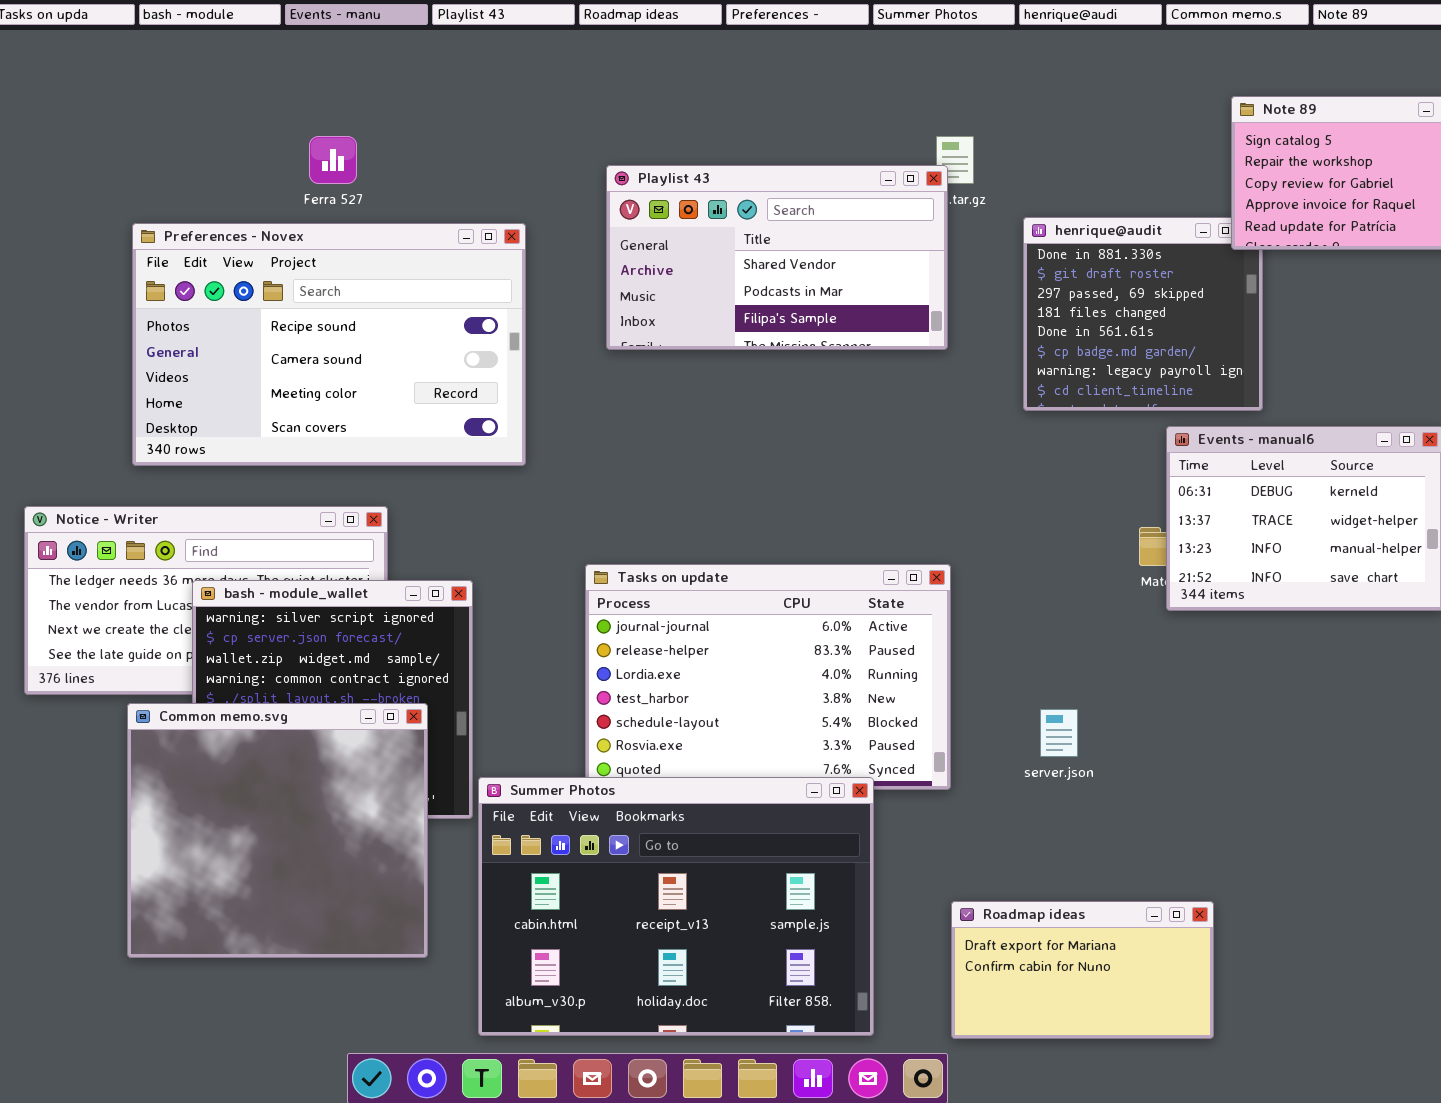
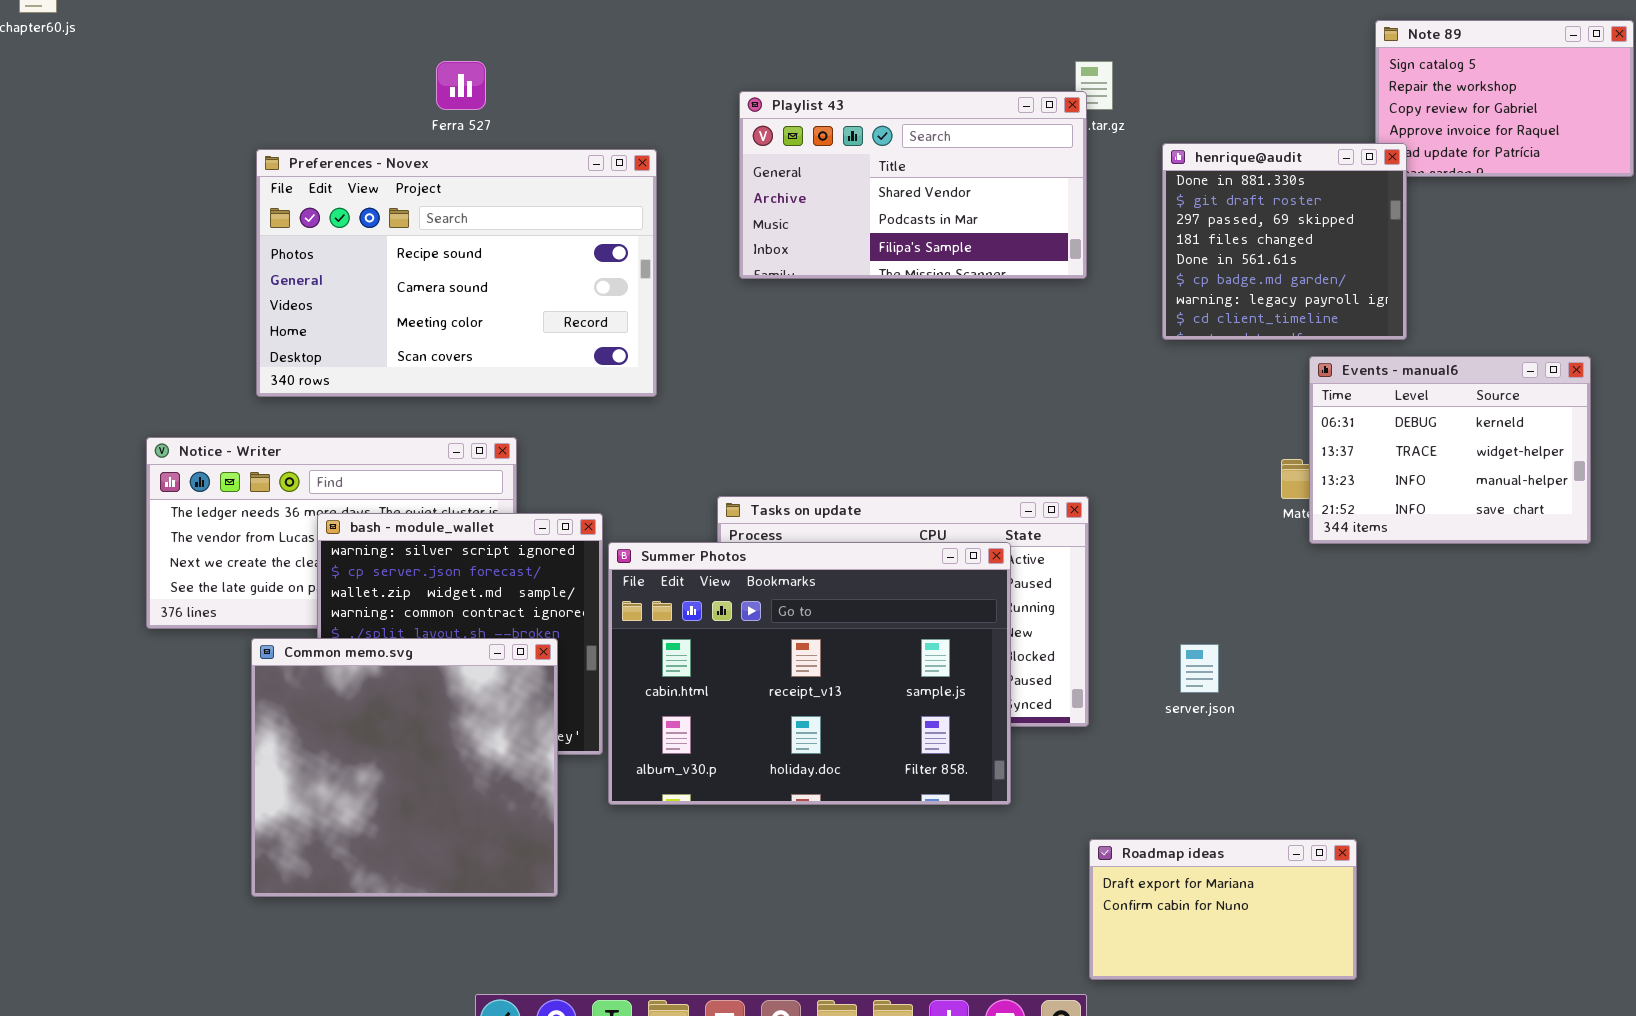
henrique@audit: [1023,217,1263,411] -> [1162,143,1407,340], raised
Summer Photos: [478,777,874,1036] -> [608,542,1011,805], moved

